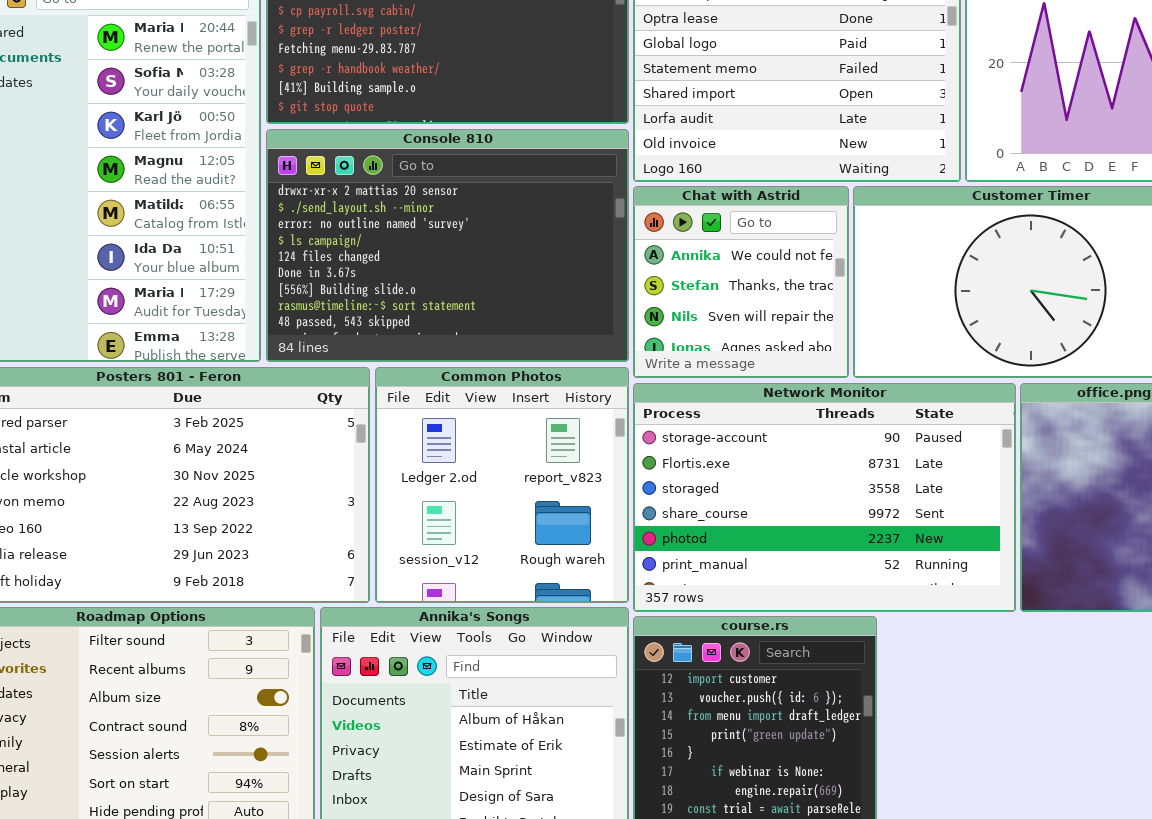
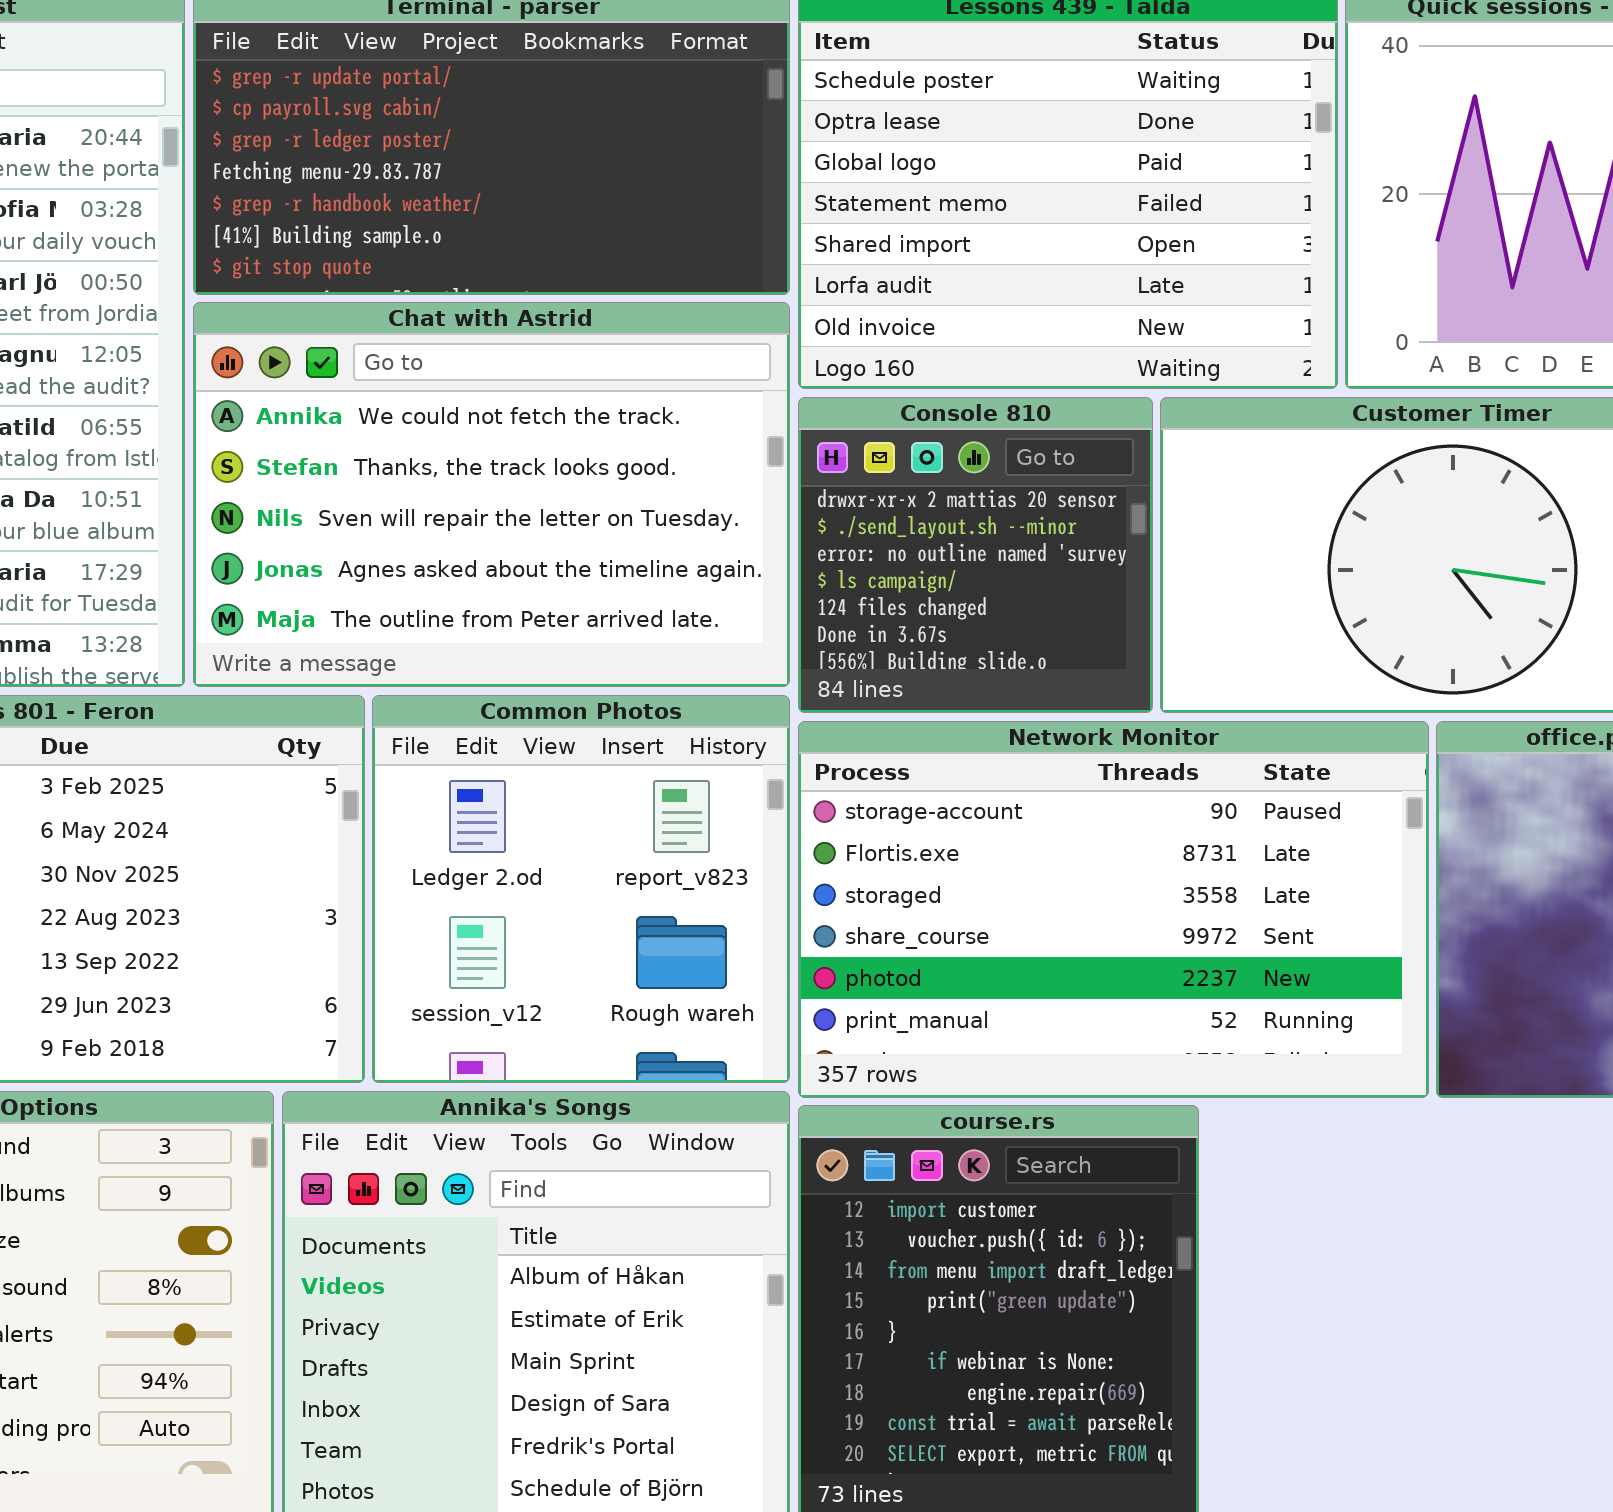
Console 810: [266,129,629,362] -> [798,397,1153,713], moved, resized
Chat with Astrid: [633,186,849,378] -> [193,302,790,687], moved, resized

